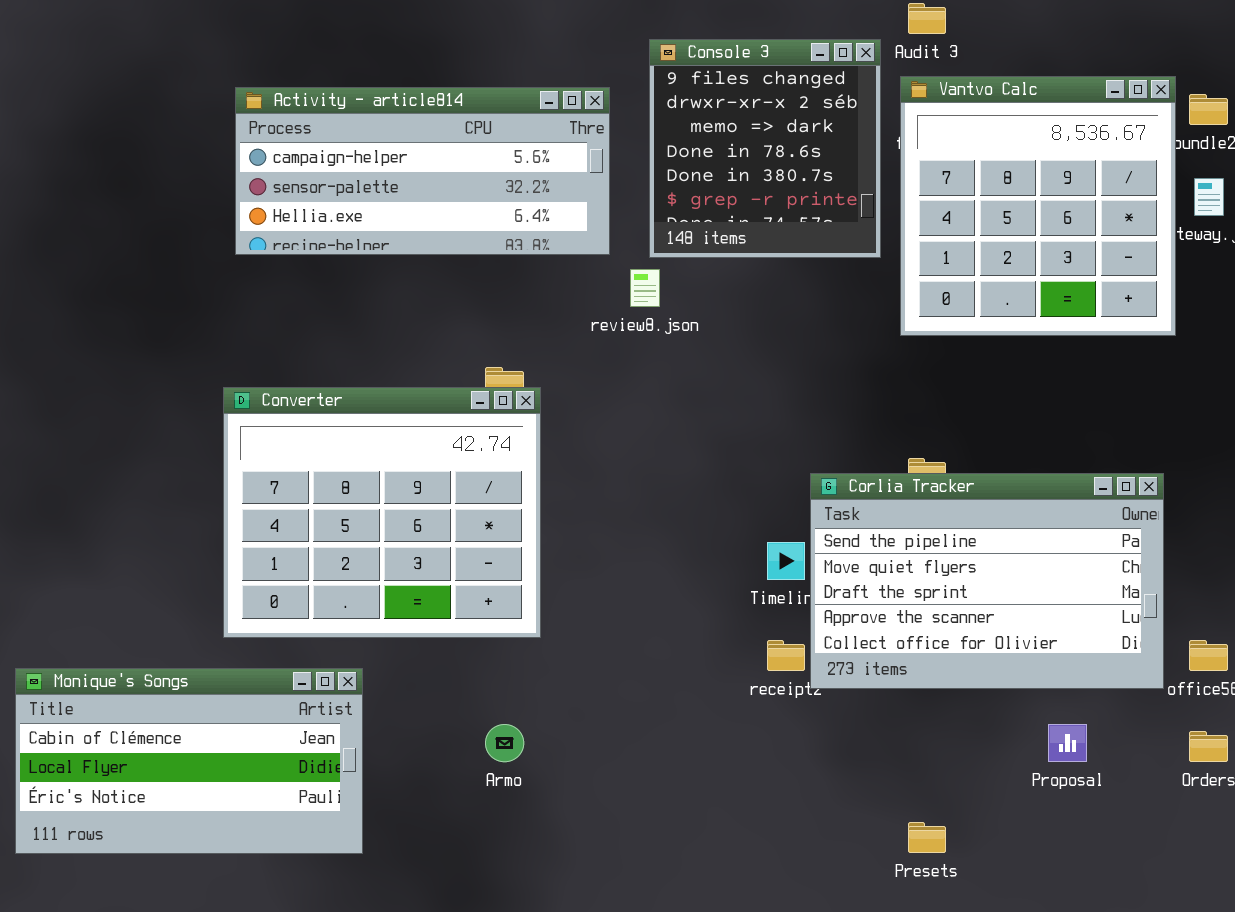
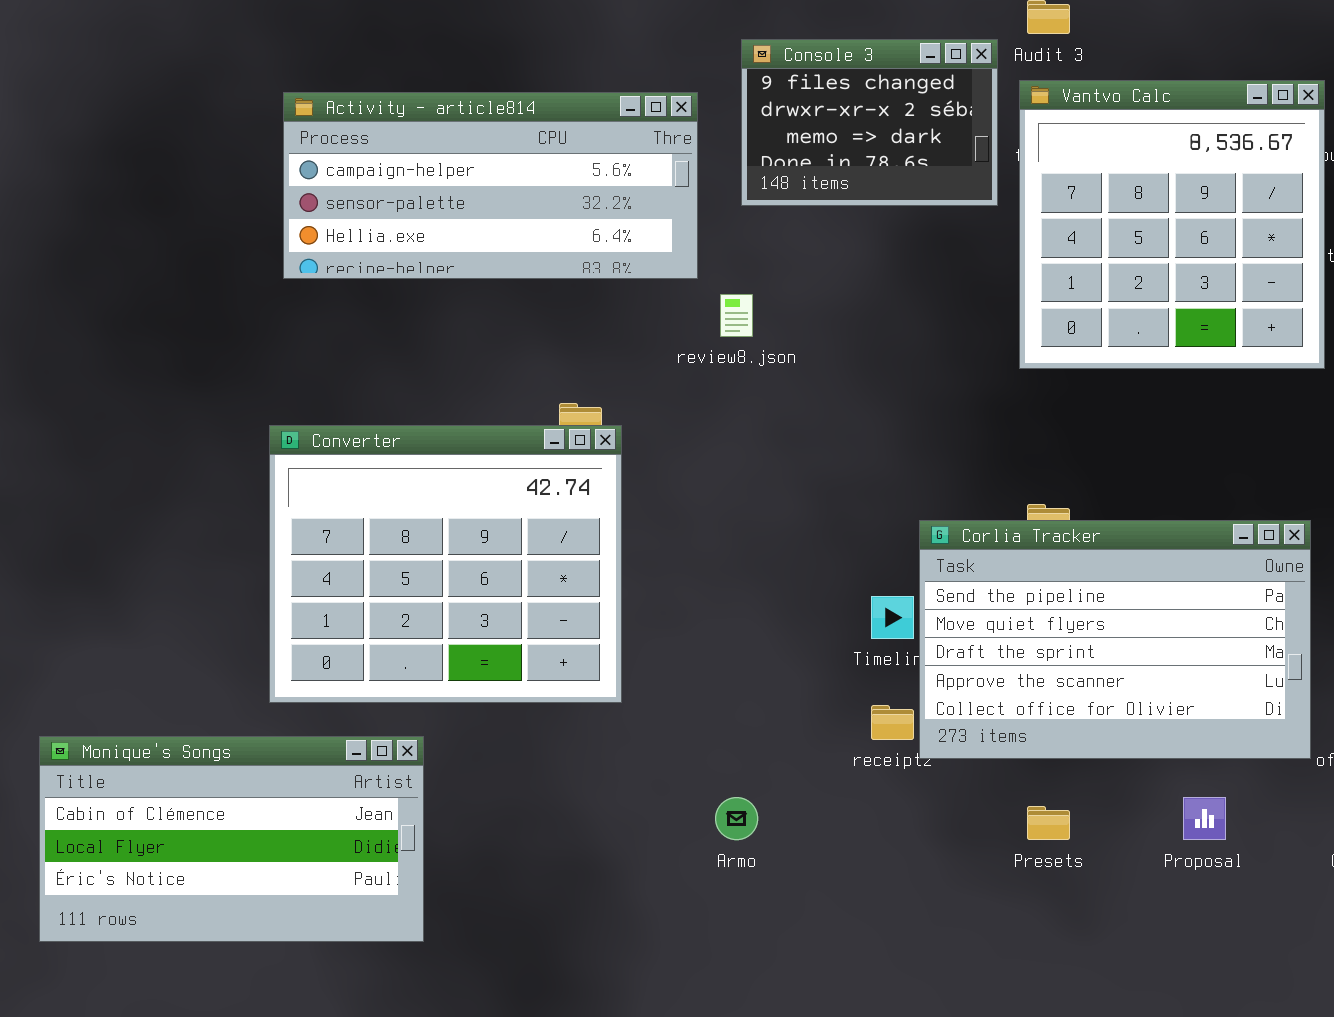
Console 3: [649,39,881,258] -> [741,39,998,206], resized
Armo: [485,724,524,762] -> [715,797,758,840], moved
Presets: [908,822,946,853] -> [1027,806,1070,840], moved

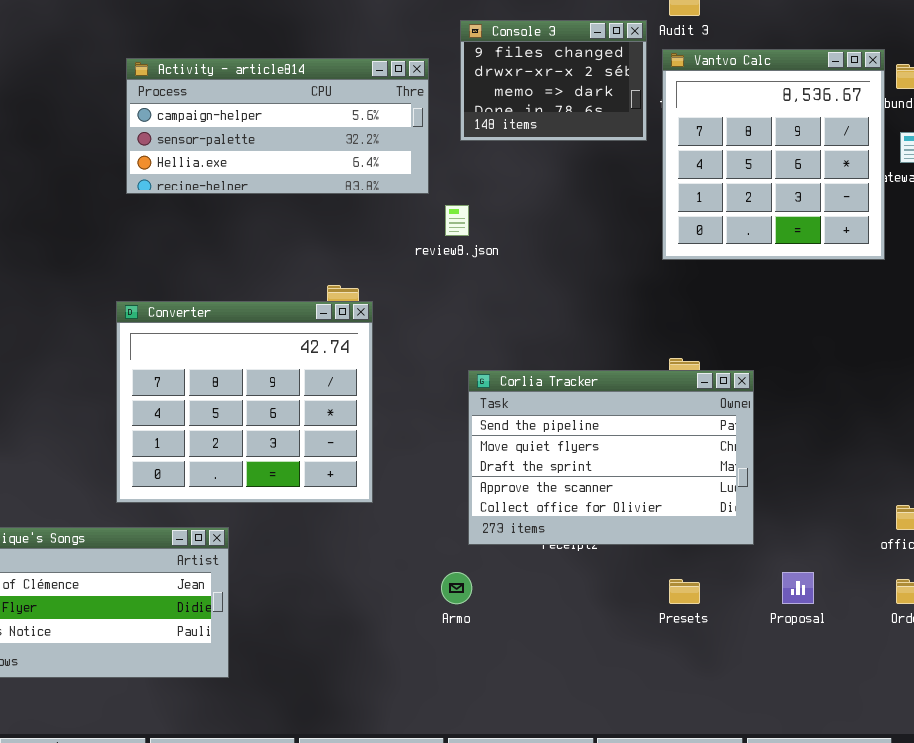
Corlia Tracker: [919,520,1311,759] -> [468,370,754,545], moved

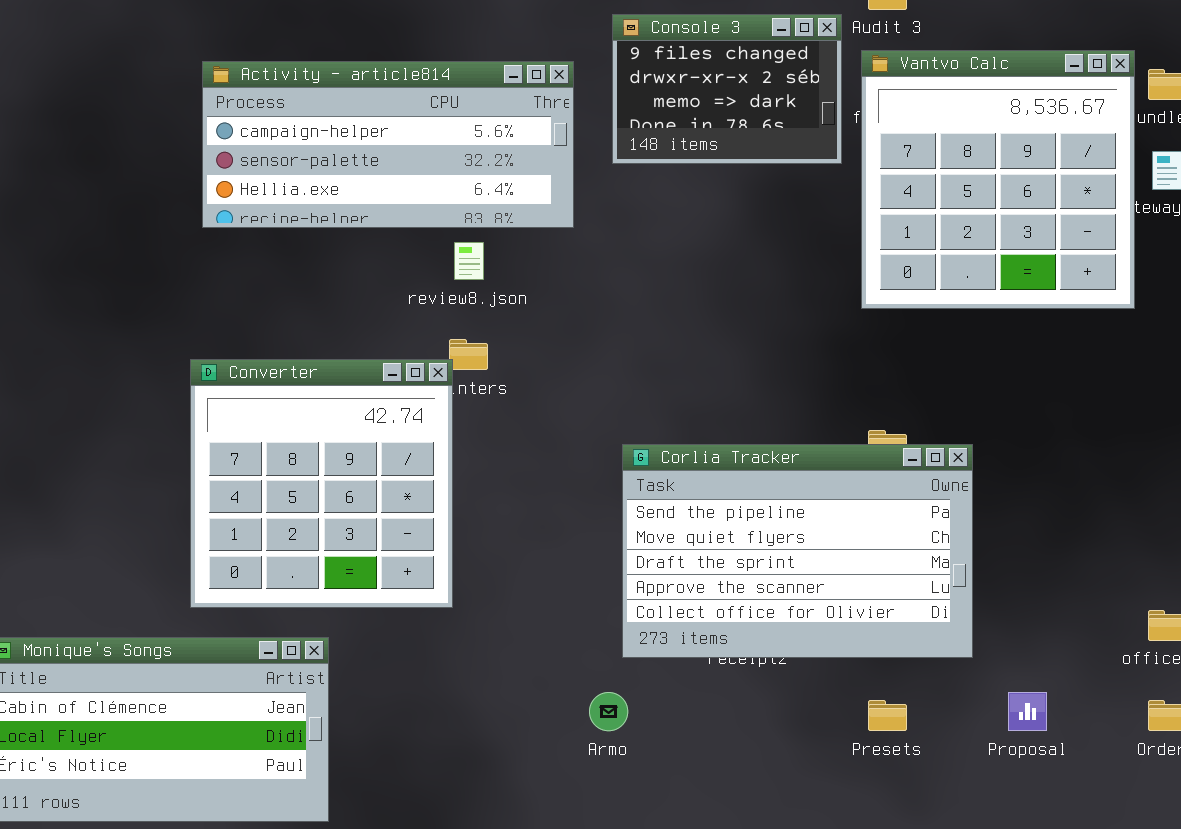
review8.json: [445,205,469,236] -> [454,242,484,280], moved
Converter: [116,301,373,503] -> [190,359,453,608], resized

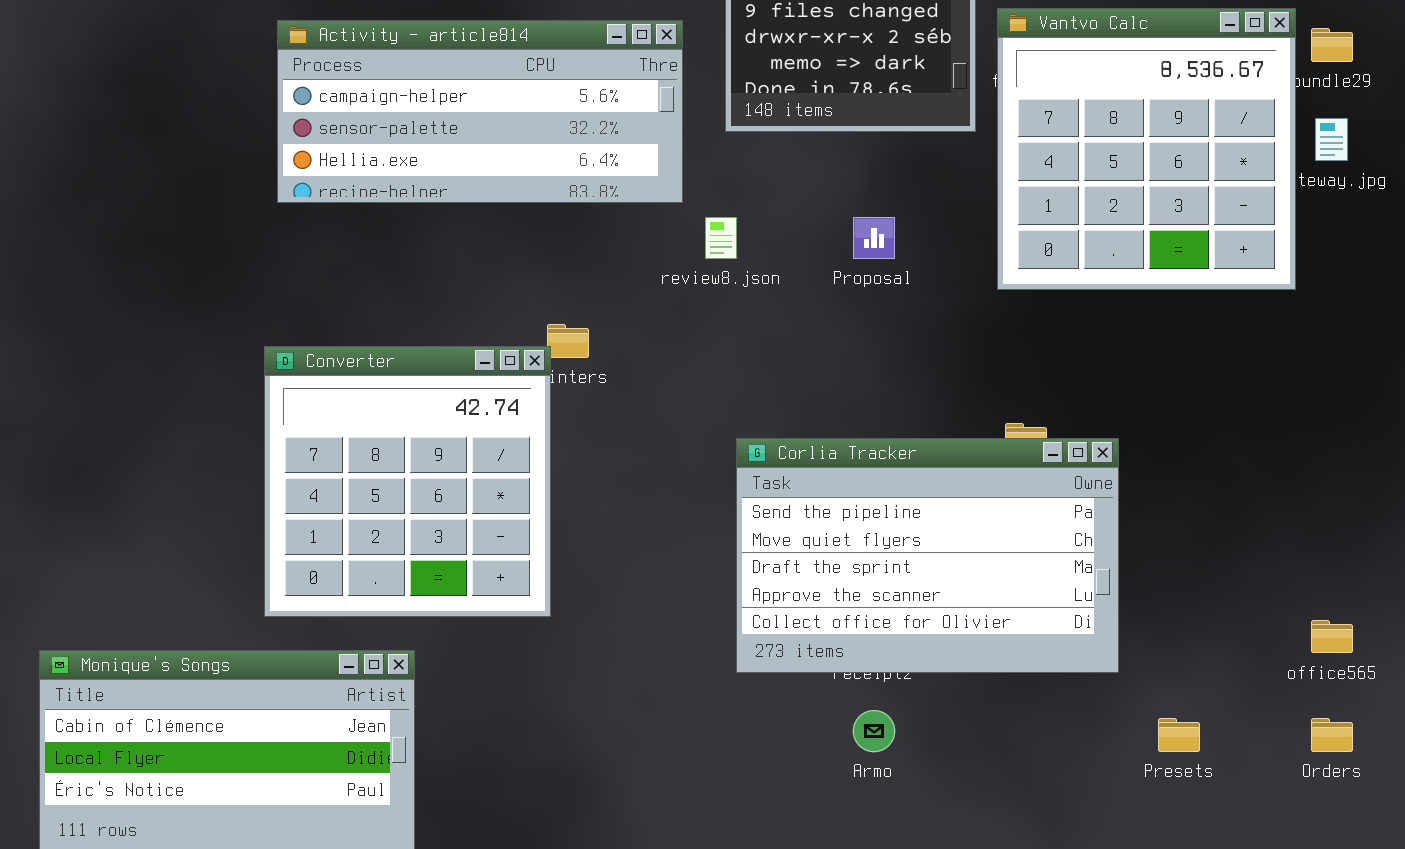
review8.json: [454,242,484,280] -> [705,217,737,259], moved
Armo: [589,692,628,731] -> [853,710,895,752], moved
Proposal: [1008,692,1047,731] -> [853,217,895,259], moved
Presets: [868,700,907,731] -> [1158,718,1200,752], moved

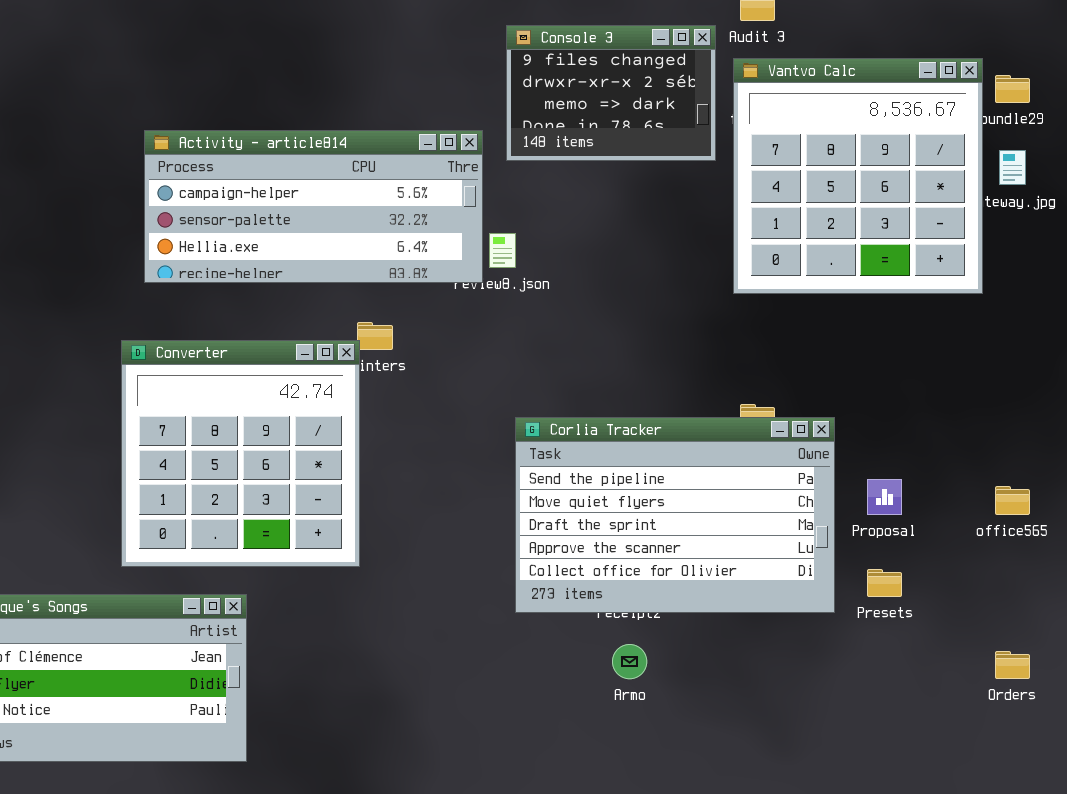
Activity - article814: [277,20,683,203] -> [144,130,483,283], moved
Proposal: [853,217,895,259] -> [867,479,902,515], moved
office565: [1311,620,1353,653] -> [995,486,1030,515], moved
Presets: [1158,718,1200,752] -> [867,569,902,597], moved

